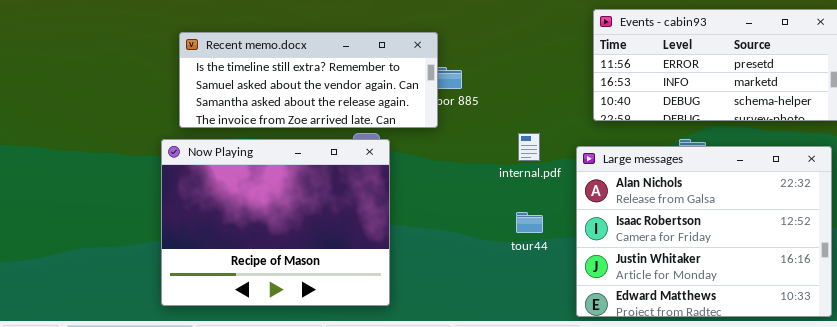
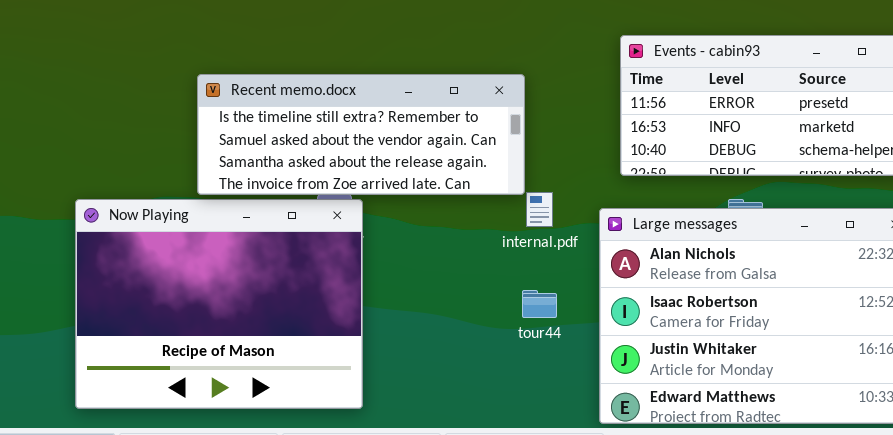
Recent memo.docx: [179,32,438,128] -> [197,74,525,195], moved

